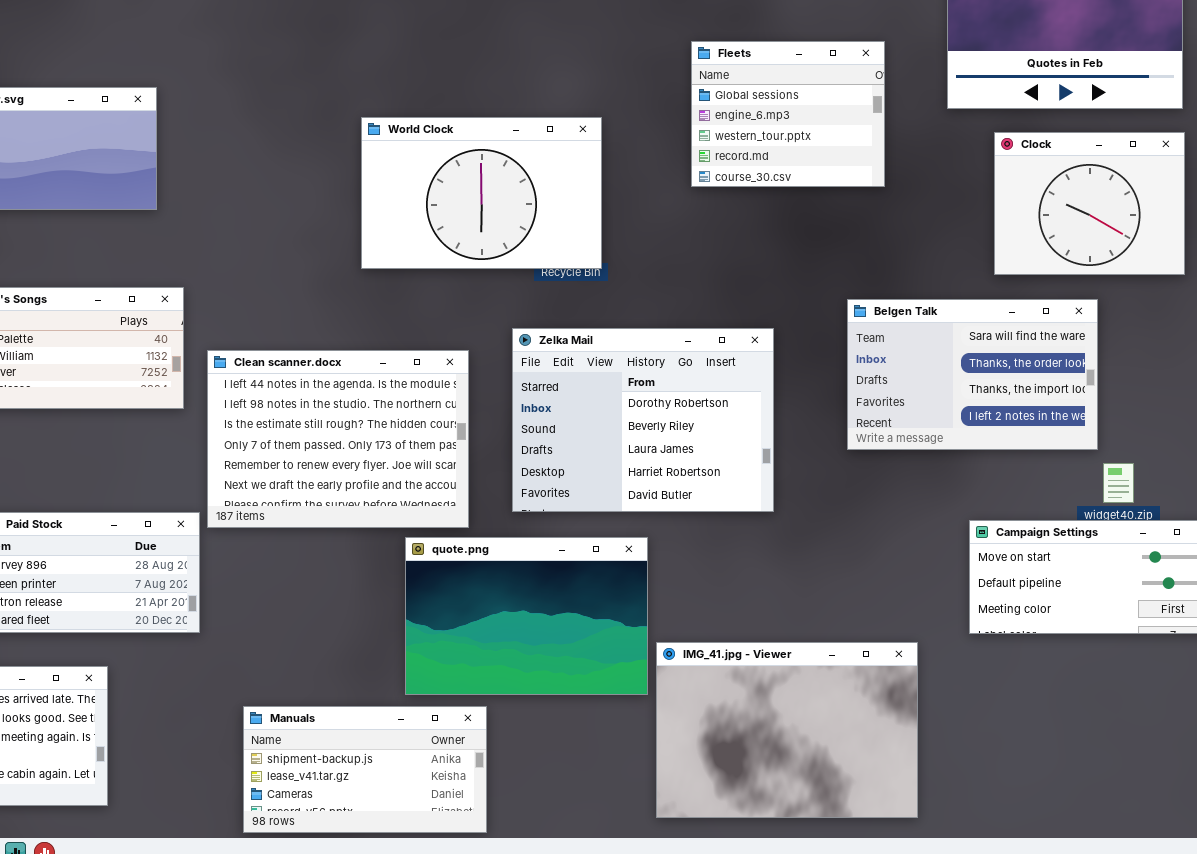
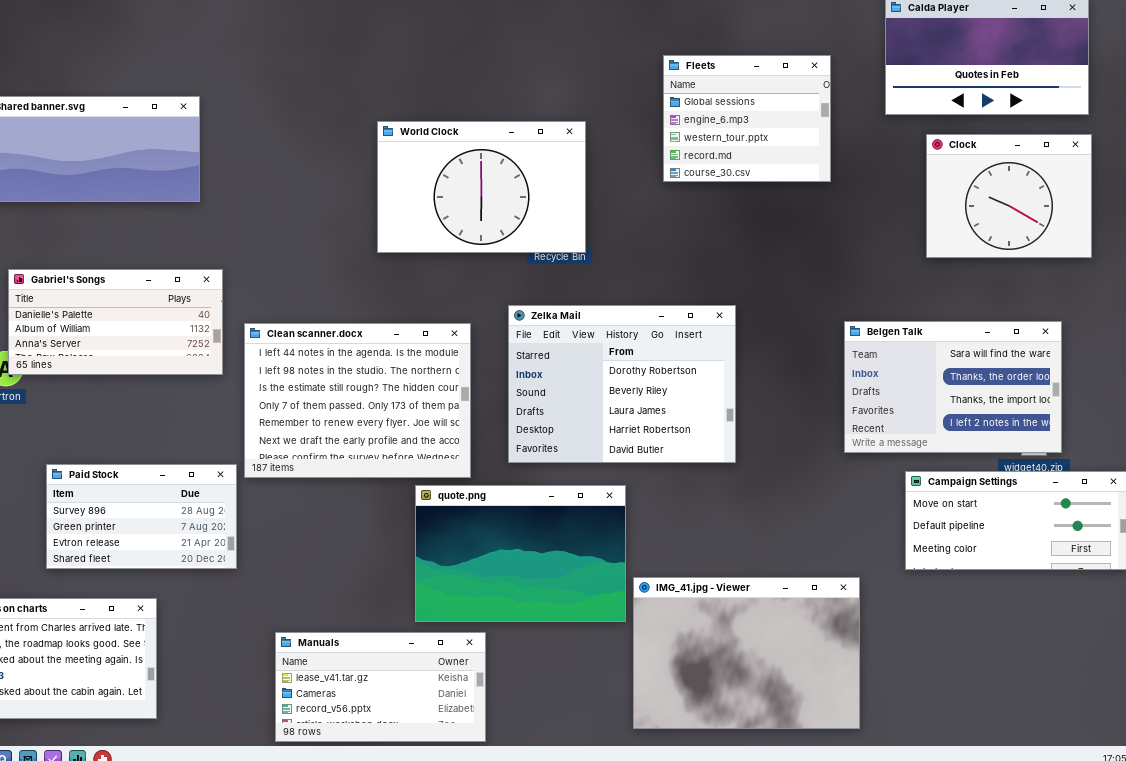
Belgen Talk: [847,299,1098,450] -> [844,321,1062,453], moved
Manuals: [243,706,487,833] -> [275,632,486,742], scrolled down 1 row

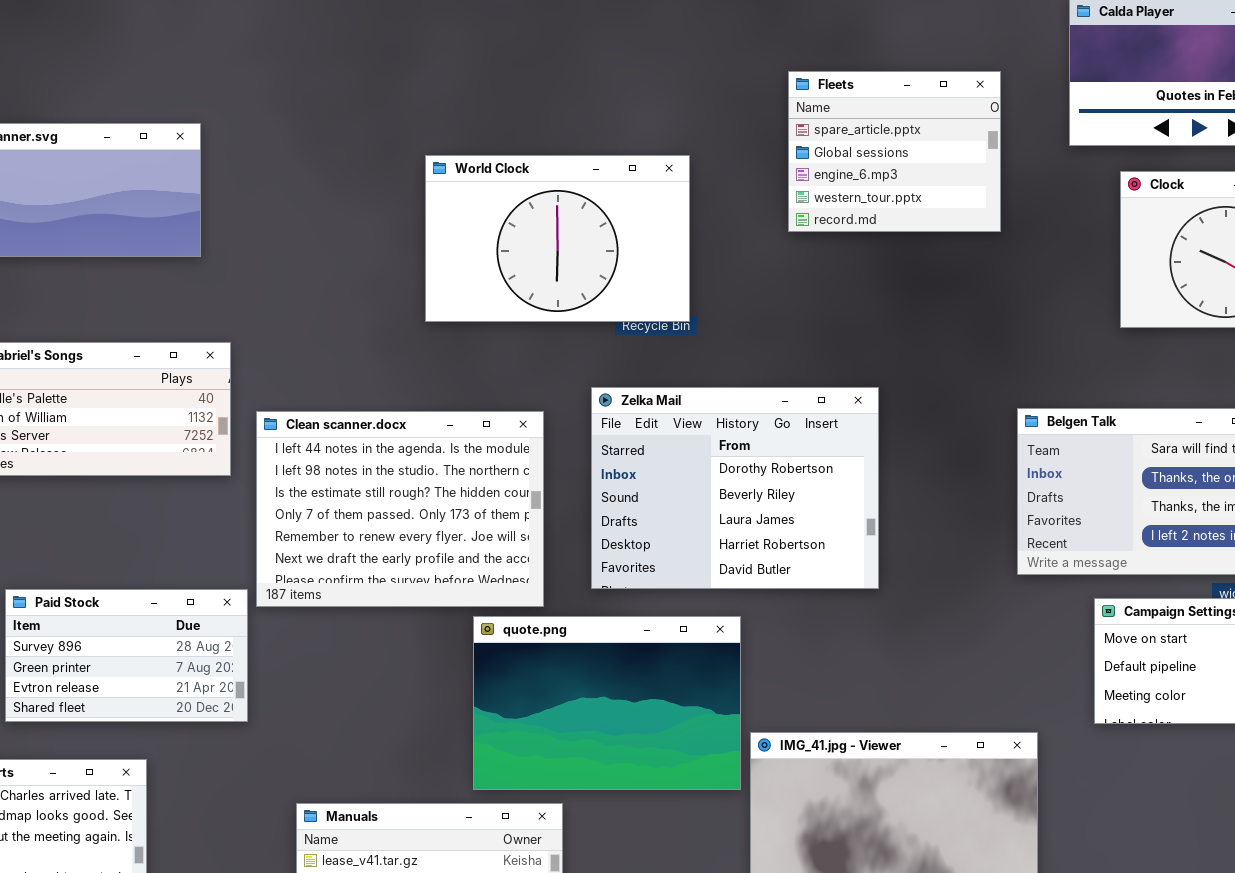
Fleets: [663,55,831,182] -> [788,71,1001,232], scrolled up 1 row

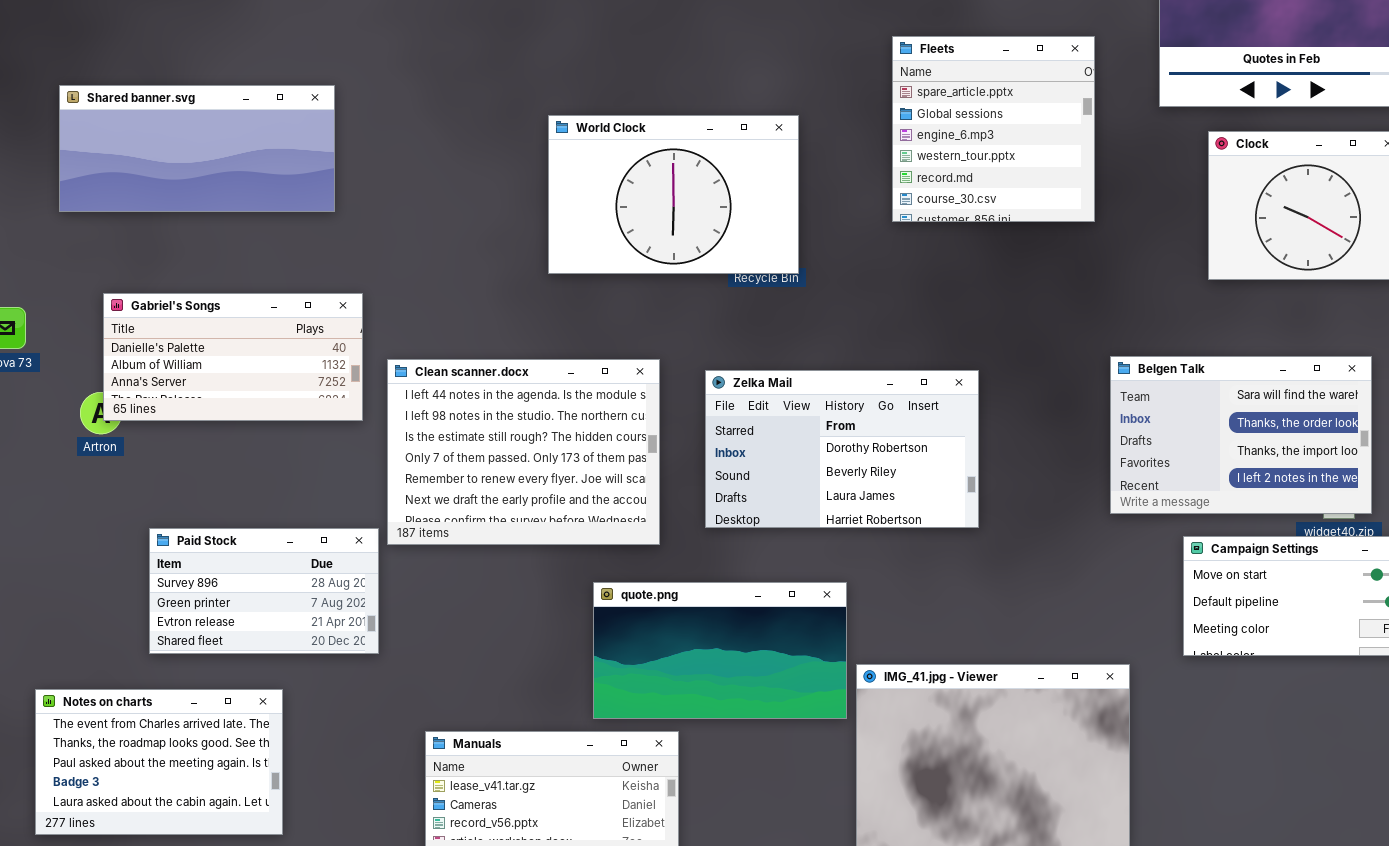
Fleets: [788,71,1001,232] -> [892,36,1095,222], resized
Zelka Mail: [591,387,879,589] -> [705,370,979,528], resized
quote.png: [473,616,741,790] -> [593,582,847,719], resized

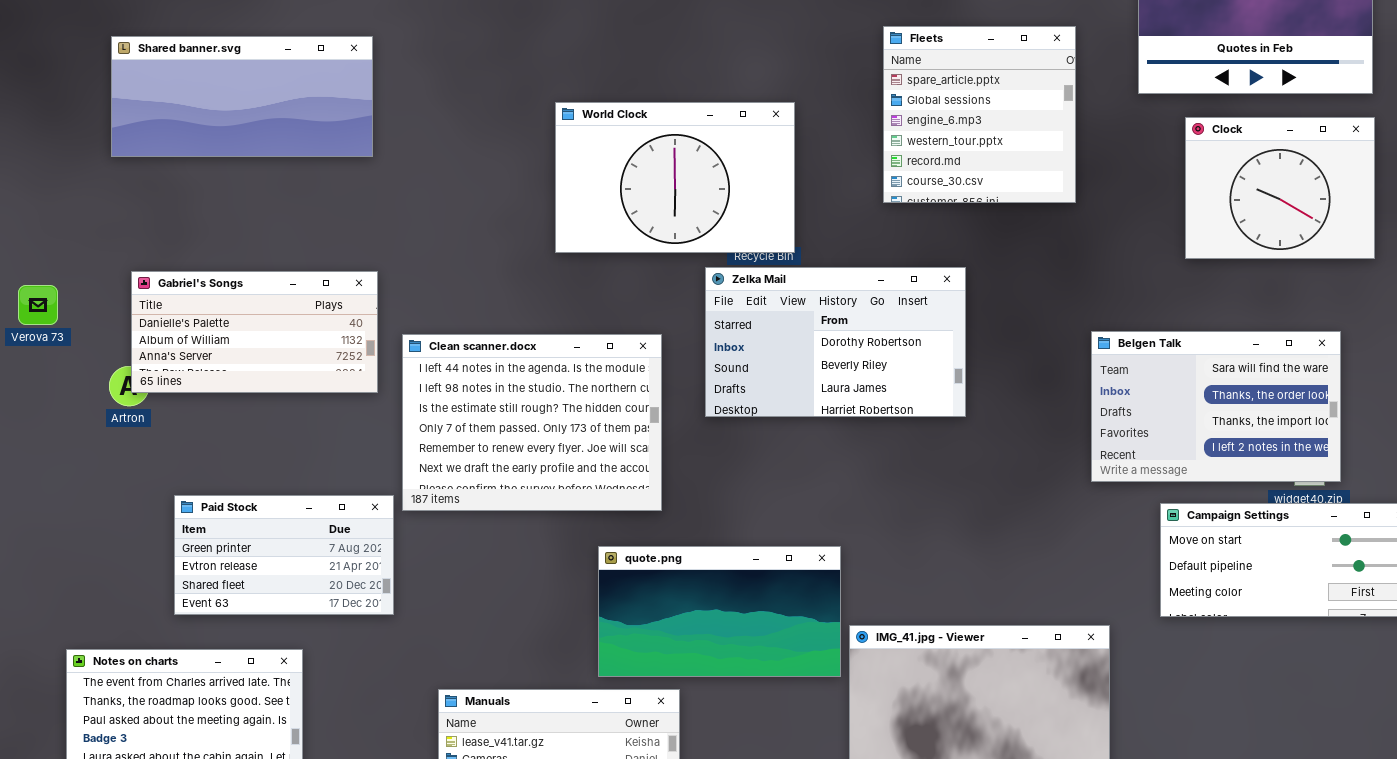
Shared banner.svg: [59,85,335,212] -> [111,36,373,157], moved
Zelka Mail: [705,370,979,528] -> [705,267,966,417], moved
Paid Stock: [149,528,379,654] -> [174,495,394,615], scrolled down 1 row

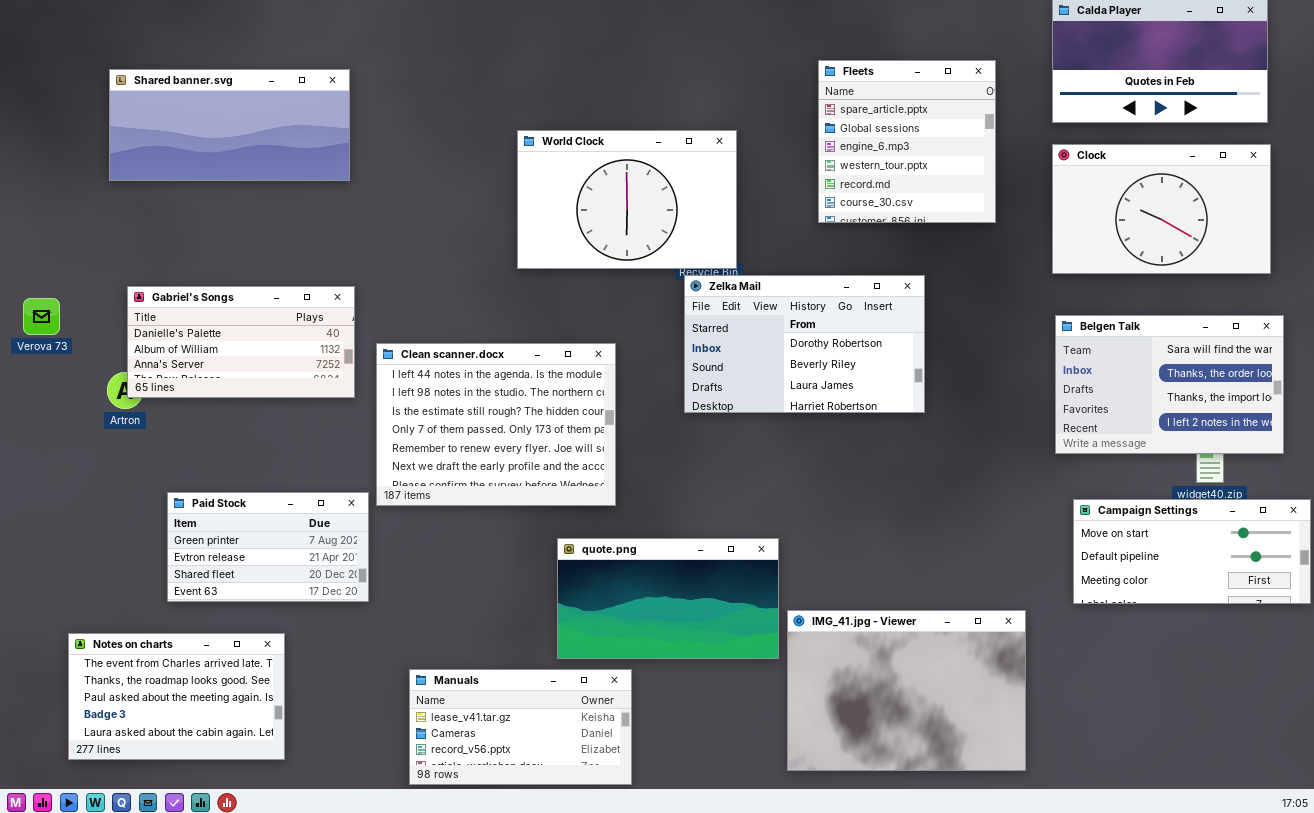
Clock: [1185,117,1375,259] -> [1052,144,1271,274], resized
Zelka Mail: [705,267,966,417] -> [684,275,925,413], moved
Belgen Talk: [1091,331,1341,482] -> [1055,315,1284,454], moved

